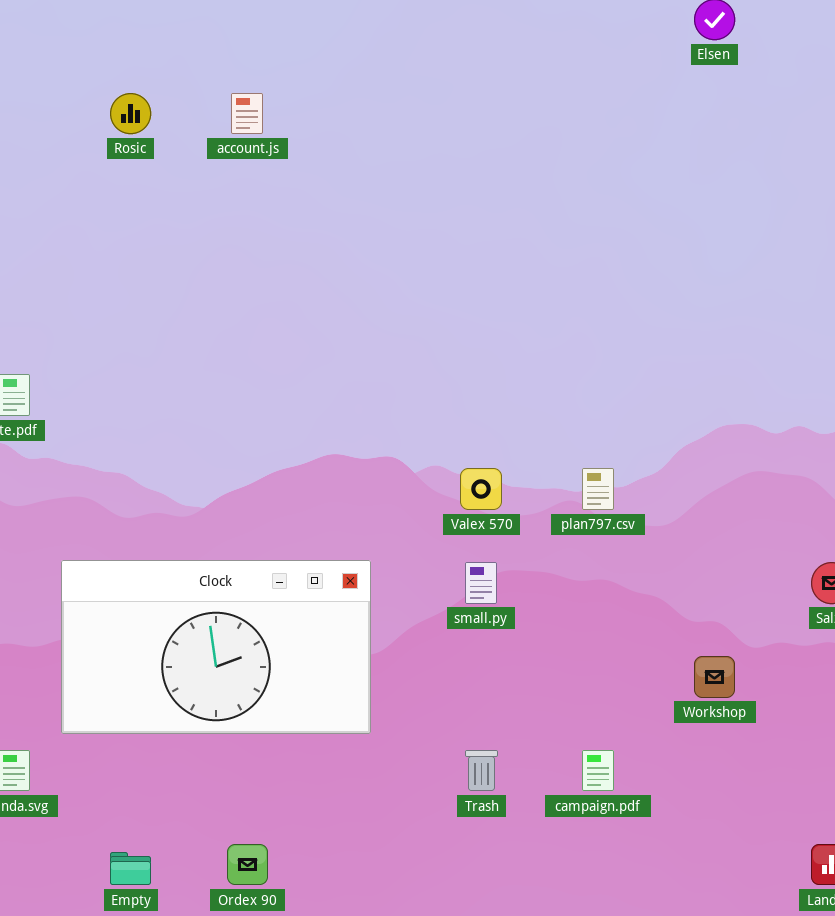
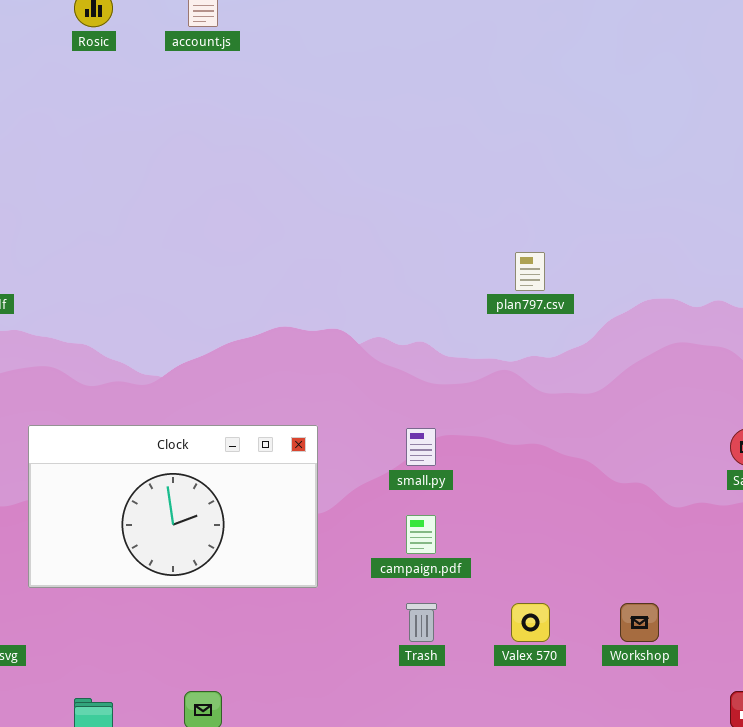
Valex 570: [460,468,502,510] -> [511,603,550,642], moved
plan797.csv: [582,468,614,510] -> [515,252,545,291], moved
Workshop: [694,656,735,698] -> [620,603,659,642], moved
campaign.pdf: [582,750,614,791] -> [406,515,436,554], moved

